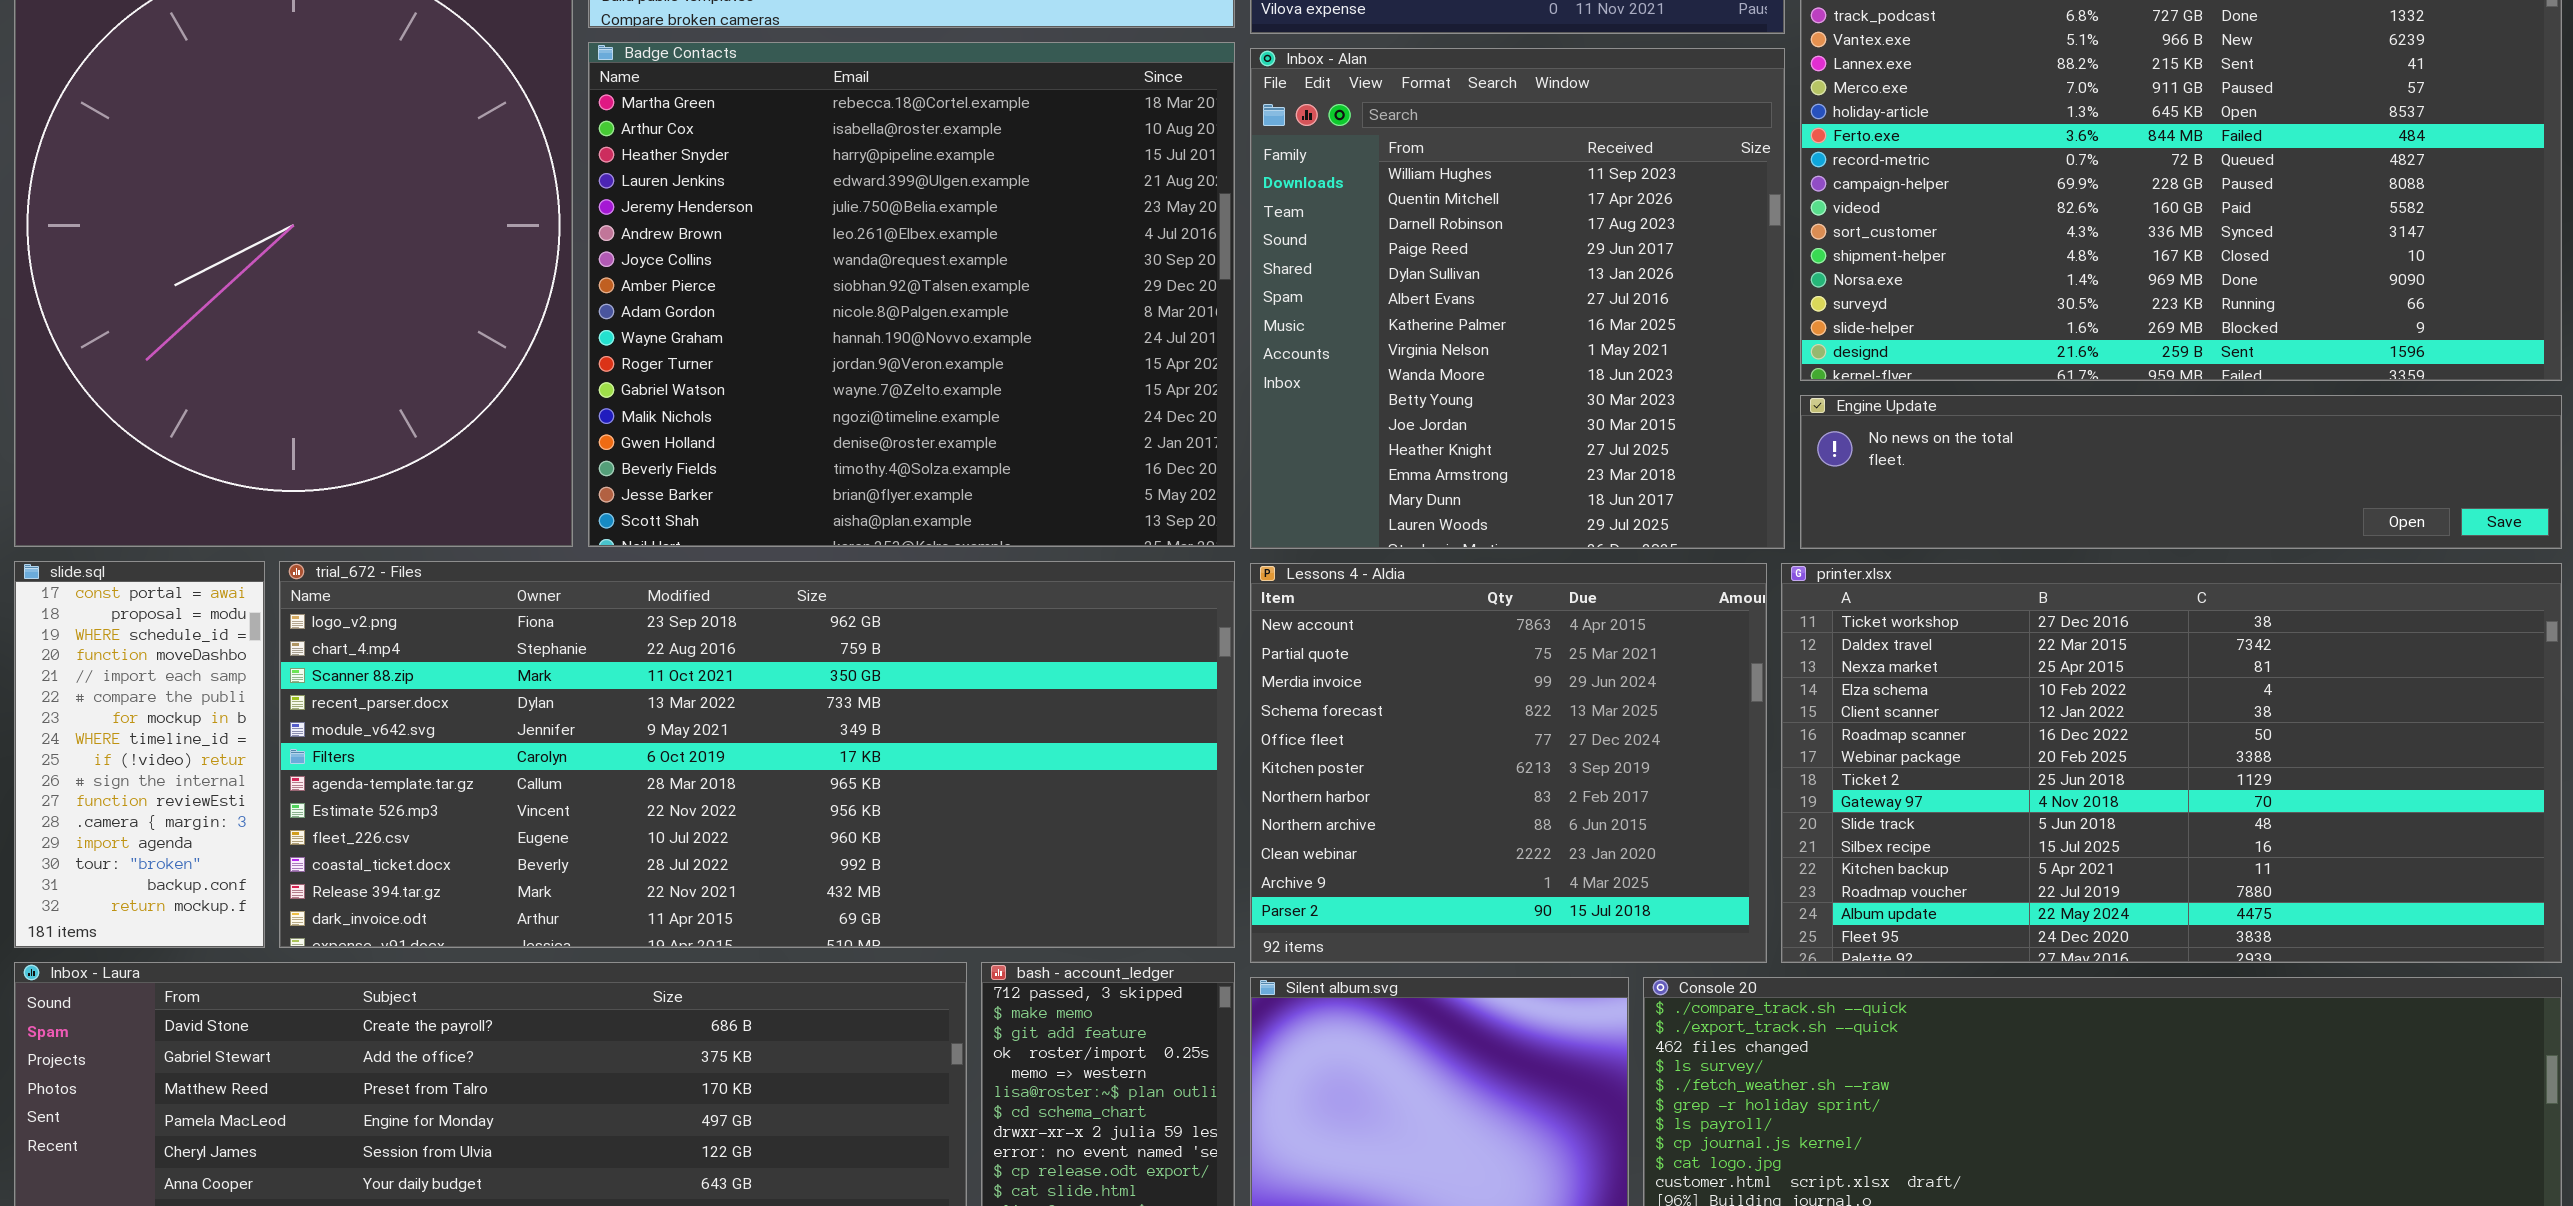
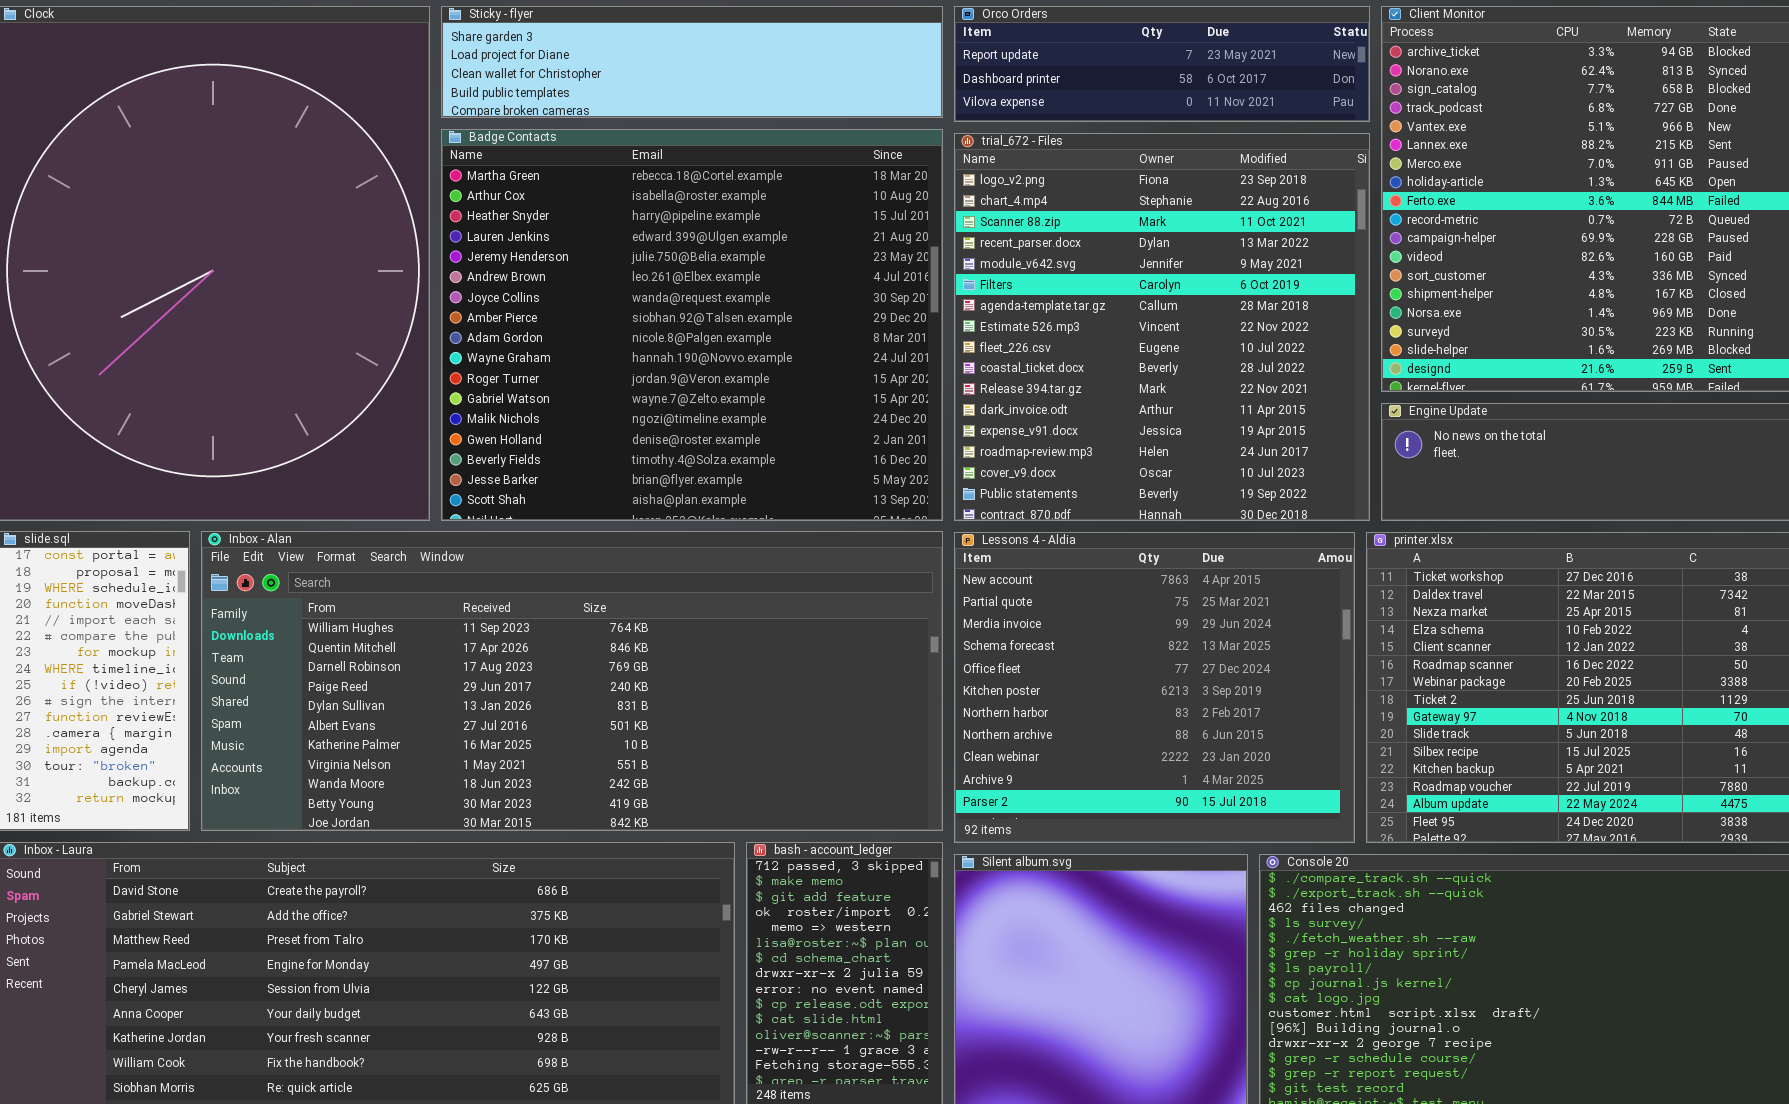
Inbox - Alan: [1250,48,1785,549] -> [201,531,943,831], moved, resized
trial_672 - Files: [279,561,1235,948] -> [954,133,1370,521], moved, resized

